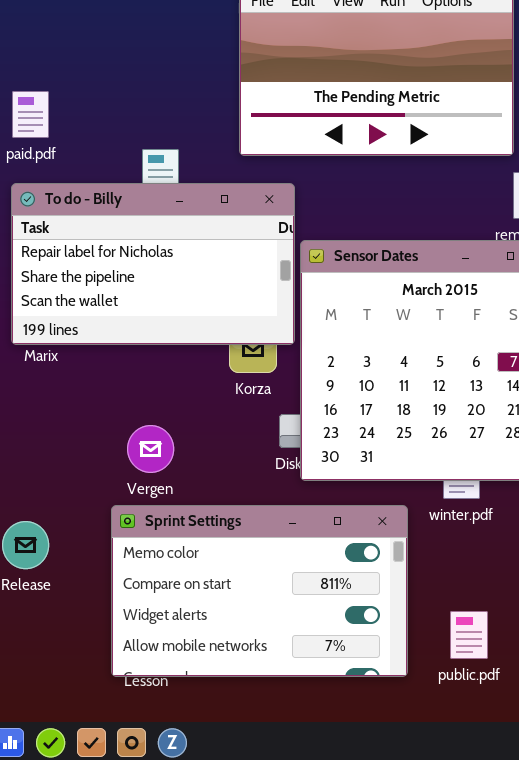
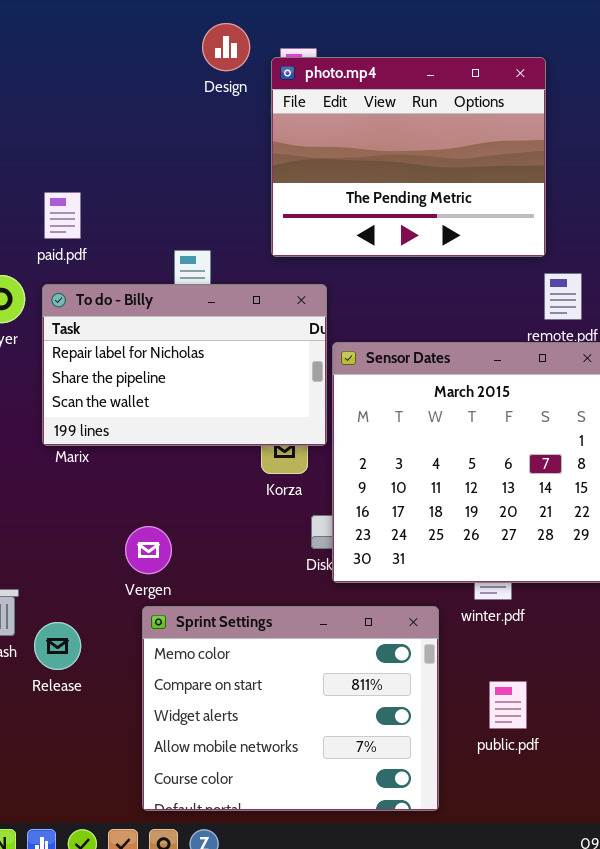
Vergen: [127,425,174,473] -> [125,526,172,574], moved
Sprint Settings: [111,505,408,677] -> [142,606,439,811], resized
public.pdf: [450,611,488,659] -> [489,681,527,729], moved

